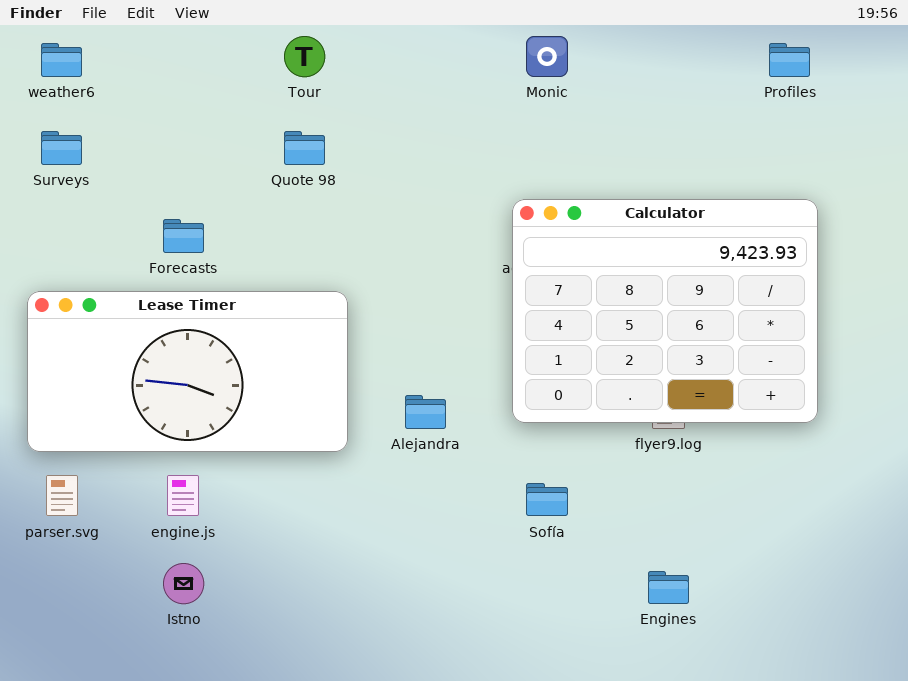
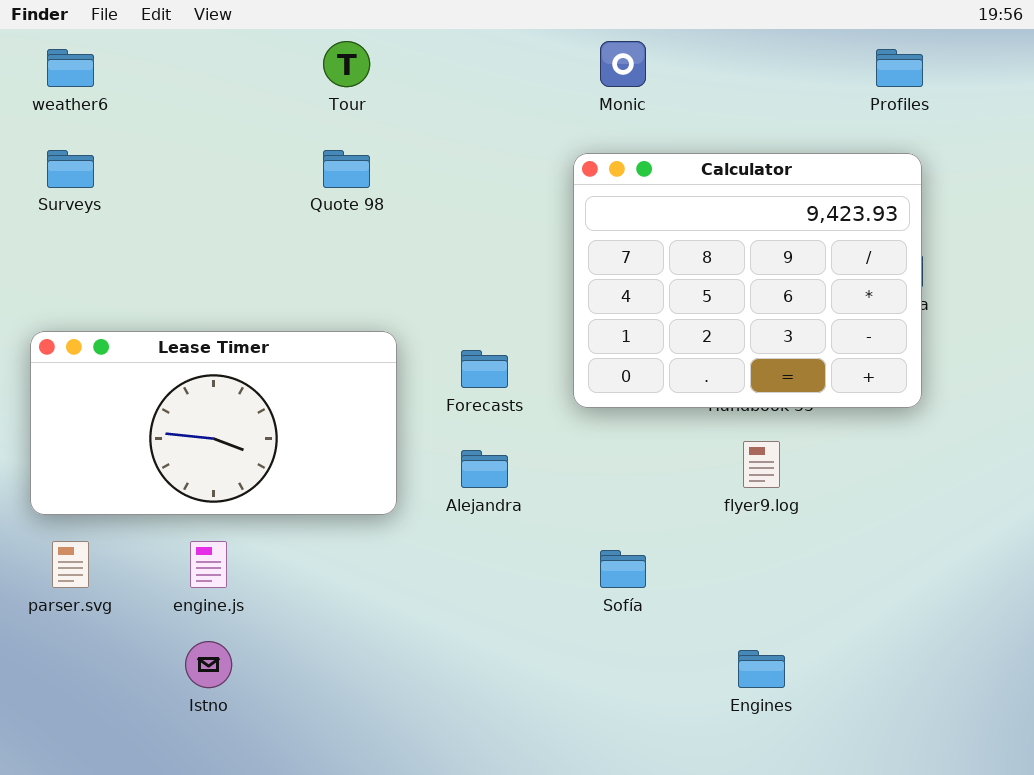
Calculator: [512,199,818,423] -> [573,153,922,408], moved
Forecasts: [163,219,204,253] -> [461,350,508,388], moved

